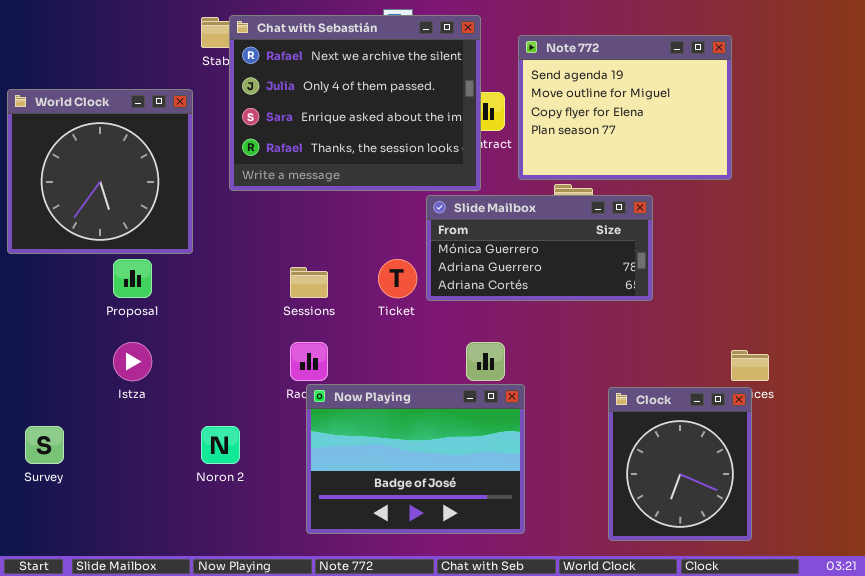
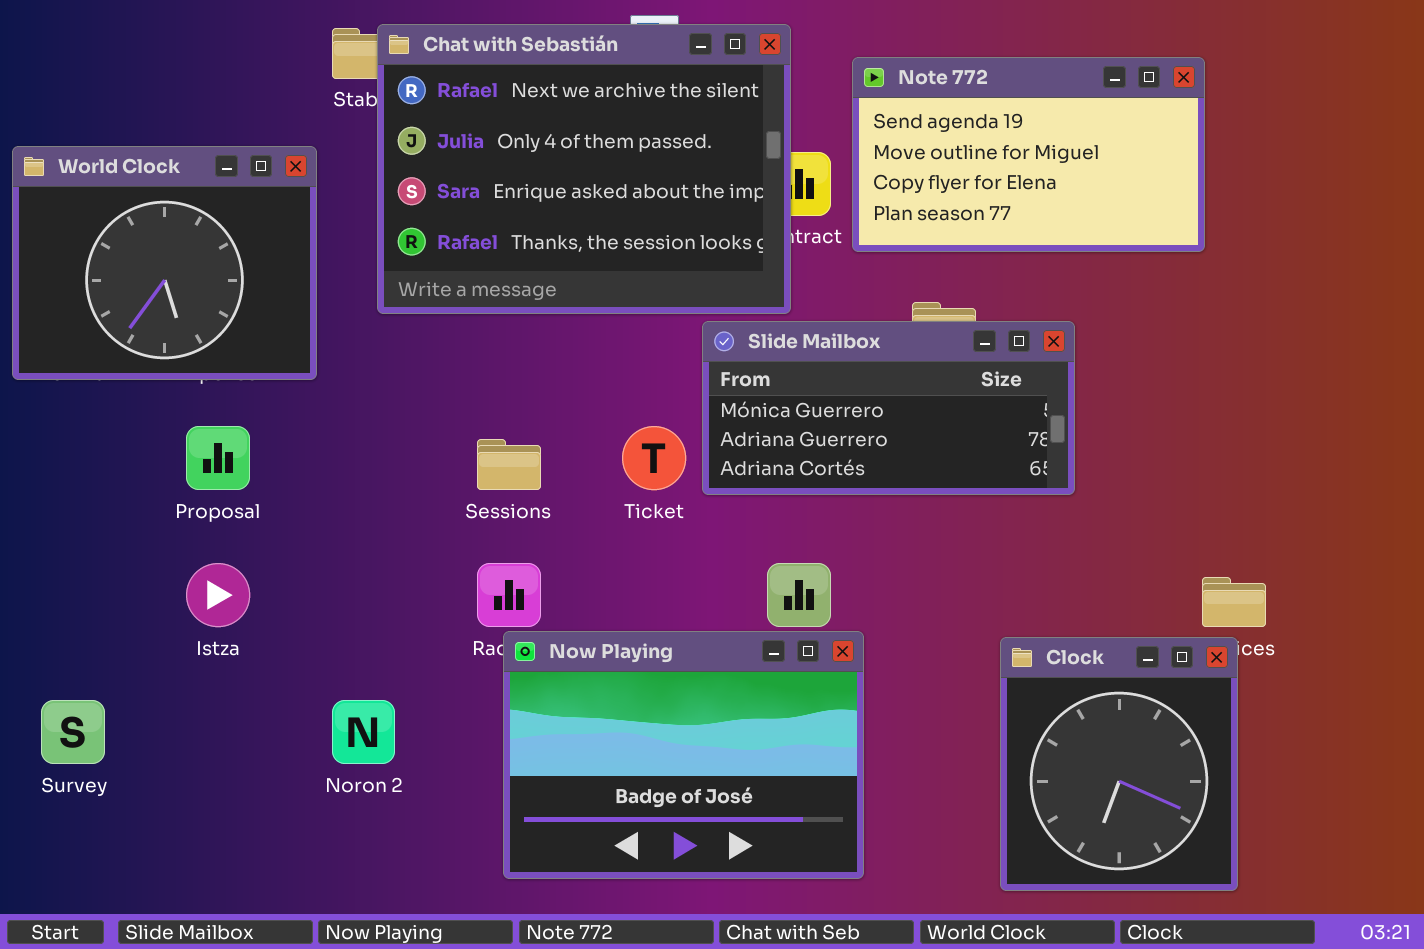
Note 772: [518,35,732,180] -> [852,57,1205,252], resized
World Clock: [7,89,193,254] -> [12,146,317,380], resized

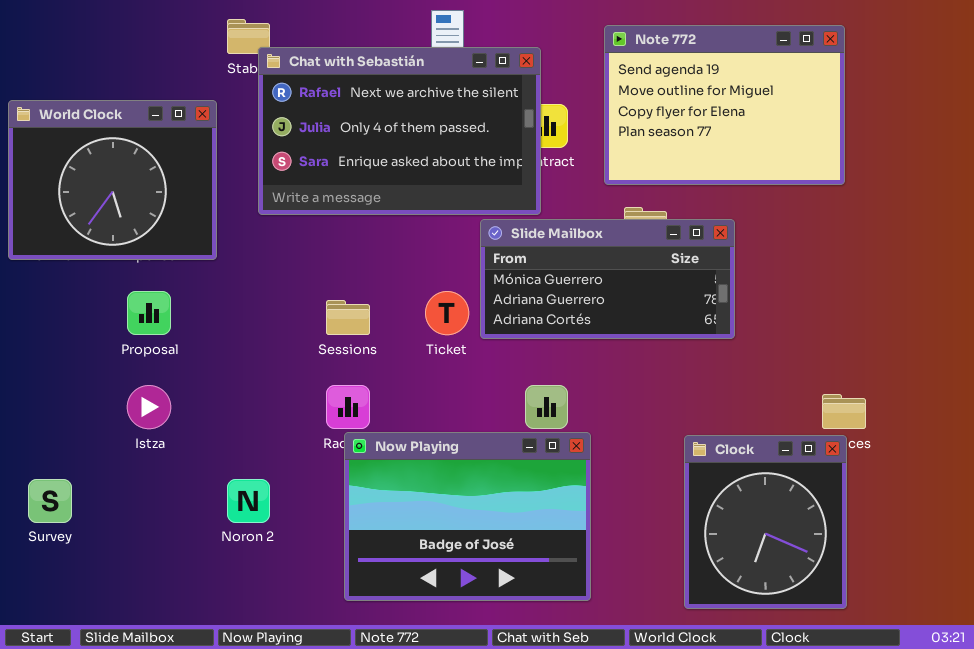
Chat with Sebastián: [377,24,791,314] -> [258,47,541,215], resized
Note 772: [852,57,1205,252] -> [604,25,845,185], moved, resized

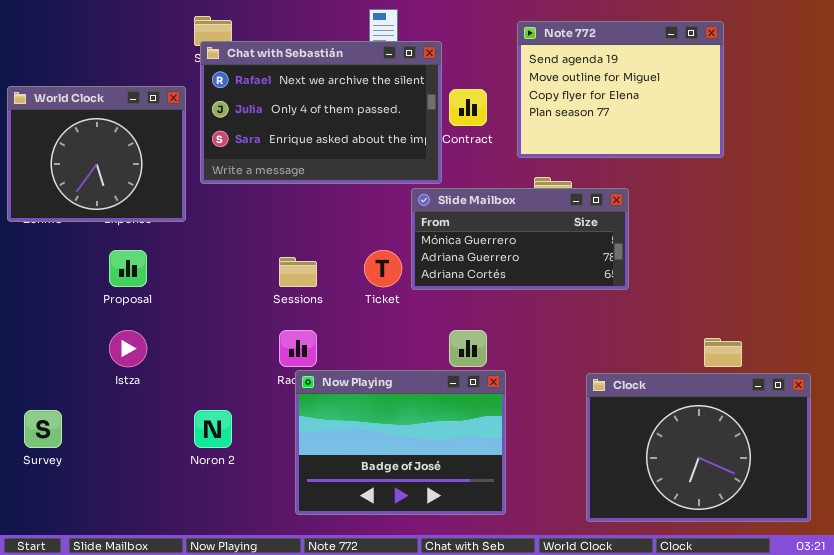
Chat with Sebastián: [258,47,541,215] -> [200,41,442,184], moved
Clock: [684,435,847,609] -> [586,373,811,522], resized

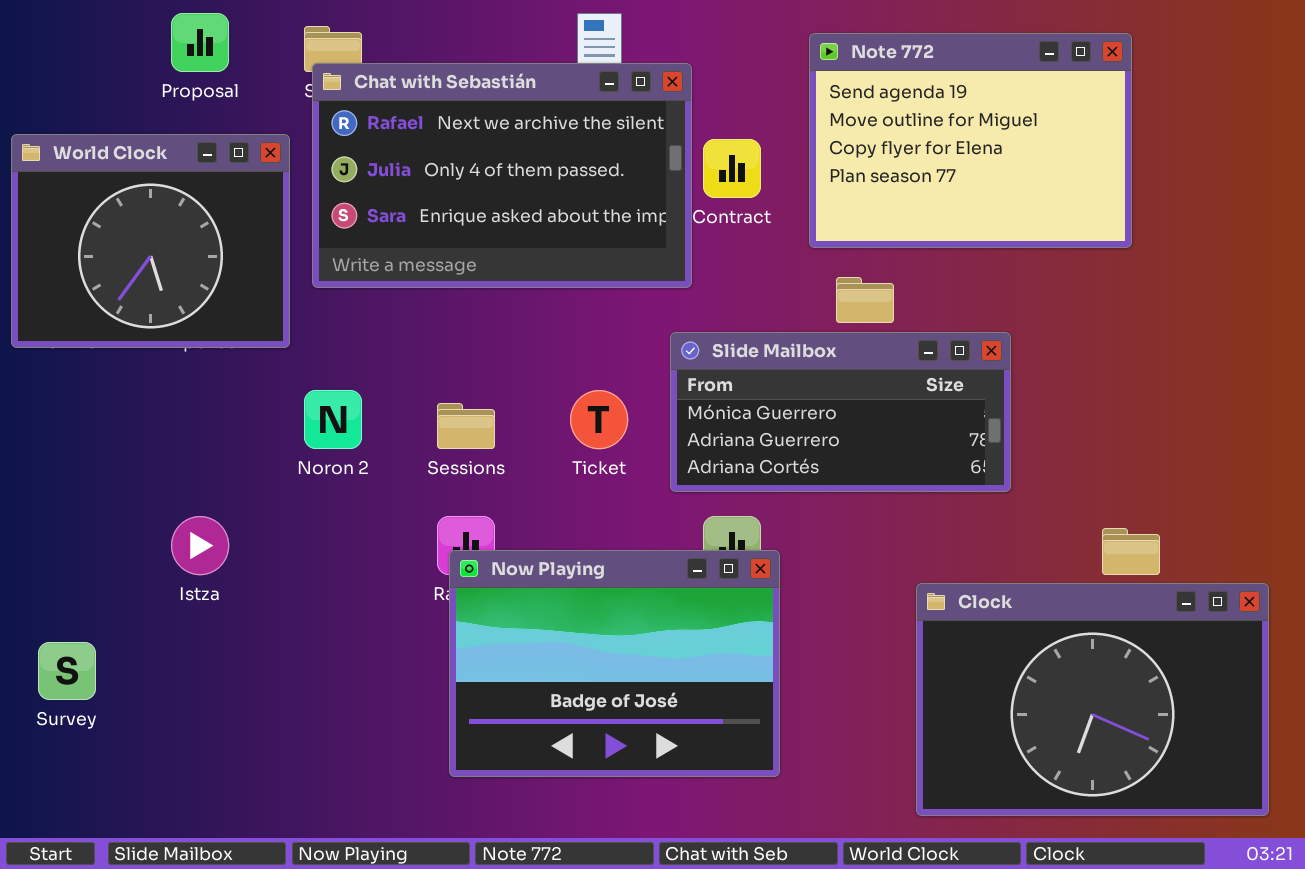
Slide Mailbox: [411,188,629,290] -> [670,332,1011,492], moved
Proposal: [109,250,147,287] -> [171,13,229,72], moved
Now Playing: [295,370,506,515] -> [449,550,780,777], moved
Noron 2: [194,410,232,448] -> [304,390,362,449], moved

